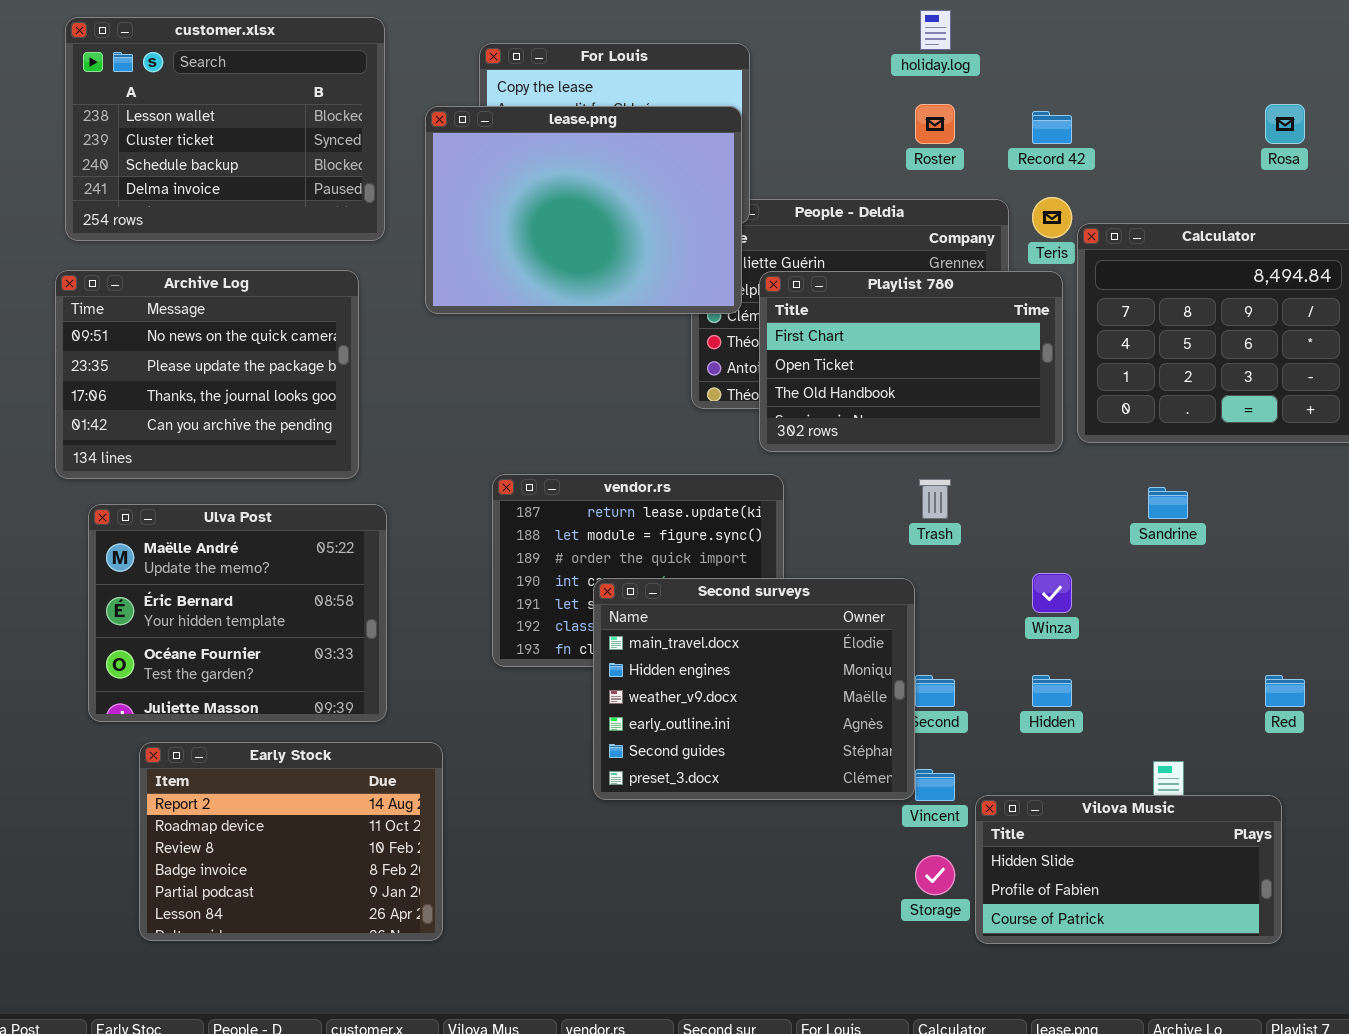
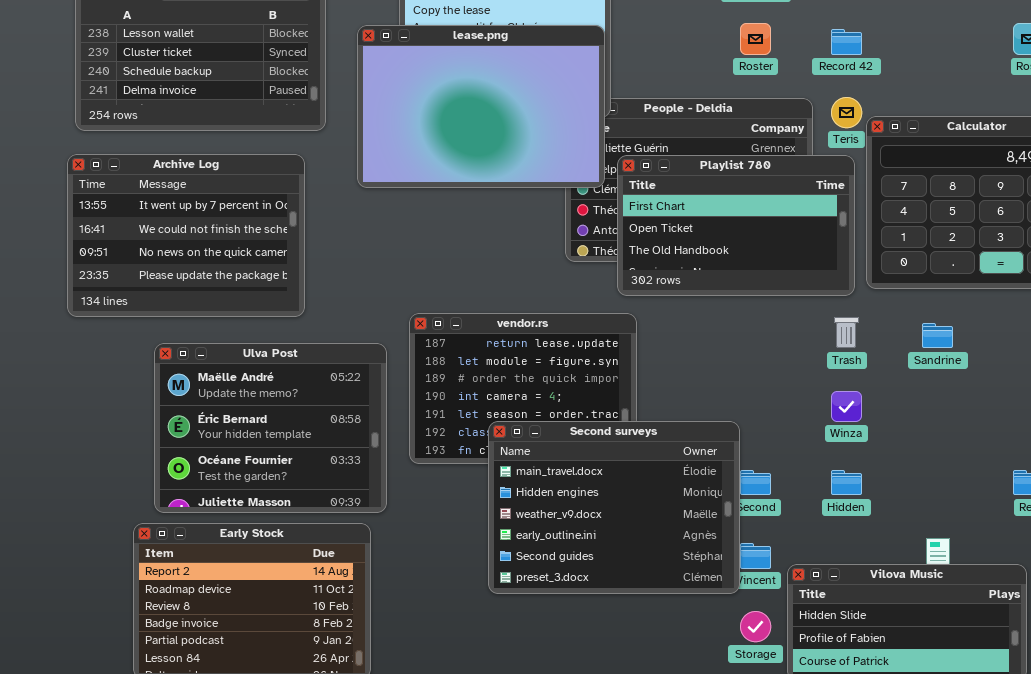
Archive Log: [55,270,359,479] -> [67,154,305,317], scrolled up 2 rows
Trash: [919,479,951,519] -> [834,317,859,348], moved
Ulva Post: [88,504,387,722] -> [154,343,387,513], moved
Second surveys: [593,578,915,800] -> [488,421,740,594], moved

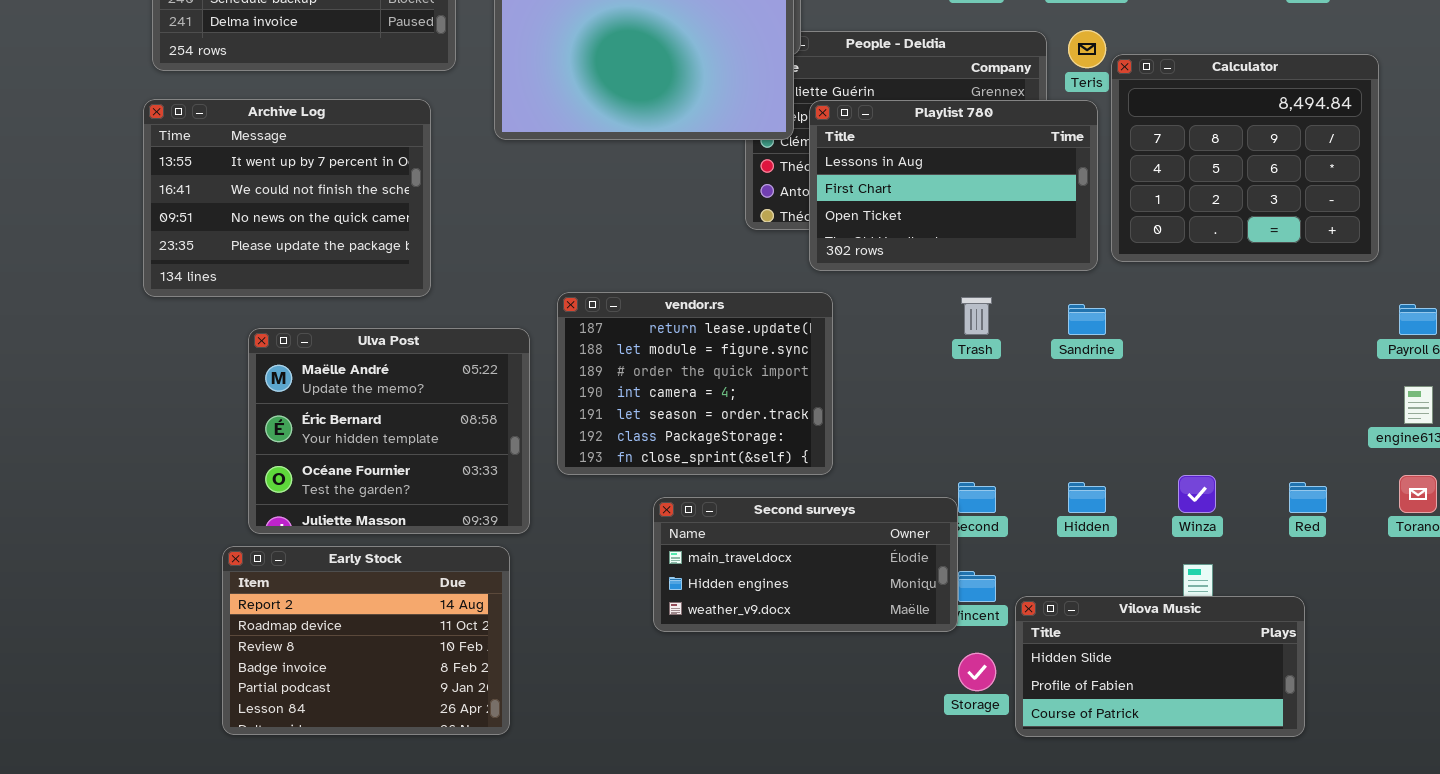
Playlist 780: [617,155,855,296] -> [809,100,1098,271], scrolled up 1 row
Trash: [834,317,859,348] -> [961,297,992,335], moved
Sandrine: [922,323,953,348] -> [1068,304,1106,335], moved
Winza: [831,391,862,422] -> [1178,475,1216,513], moved
Second surveys: [488,421,740,594] -> [653,497,958,632], resized

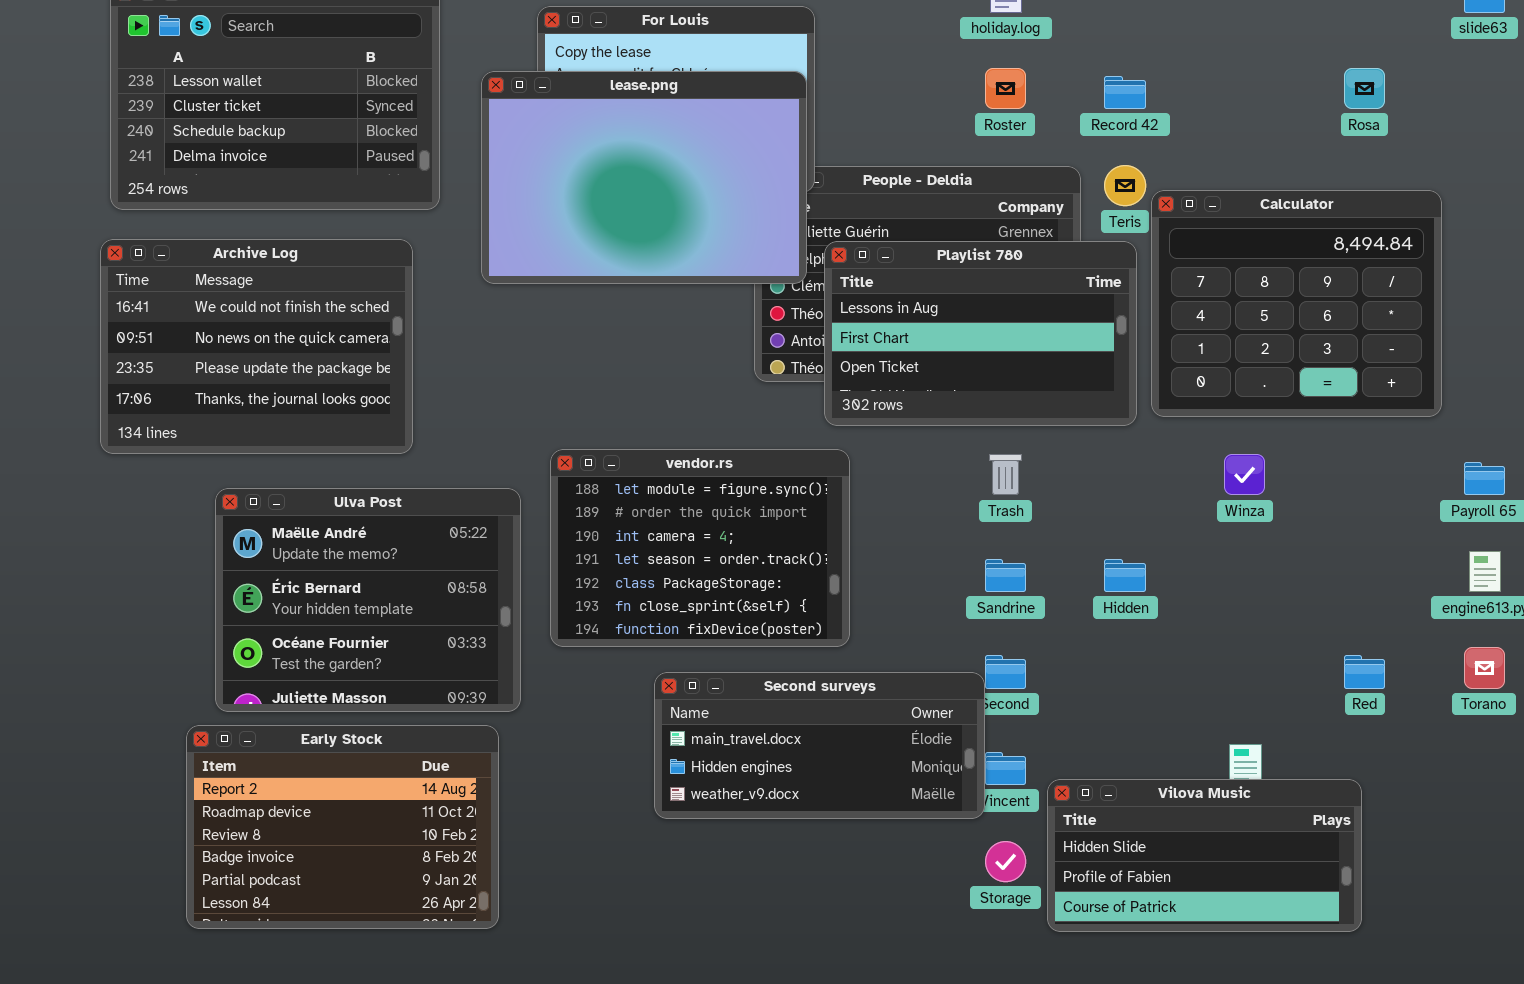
Archive Log: [143,99,431,297] -> [100,239,413,454], scrolled down 1 row
vendor.rs: [557,292,833,475] -> [550,449,850,647], scrolled down 1 row
Sandrine: [1068,304,1106,335] -> [985,559,1026,592], moved
Winza: [1178,475,1216,513] -> [1224,454,1265,495], moved
Hidden: [1068,482,1106,513] -> [1104,559,1146,592], moved

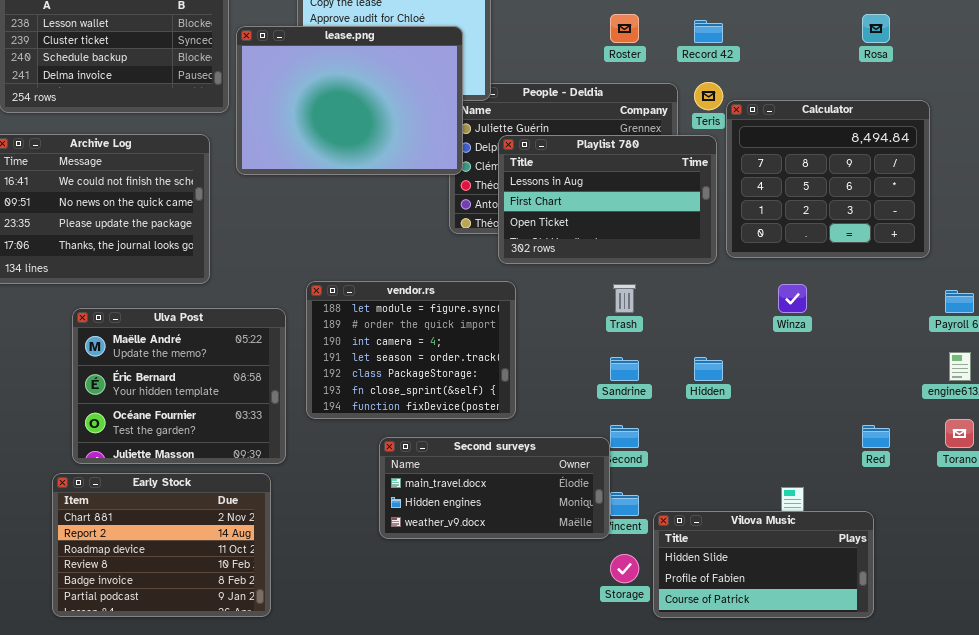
lease.png: [481,71,807,284] -> [236,26,463,175], moved
Early Stock: [186,725,499,929] -> [52,473,271,617], scrolled up 1 row

